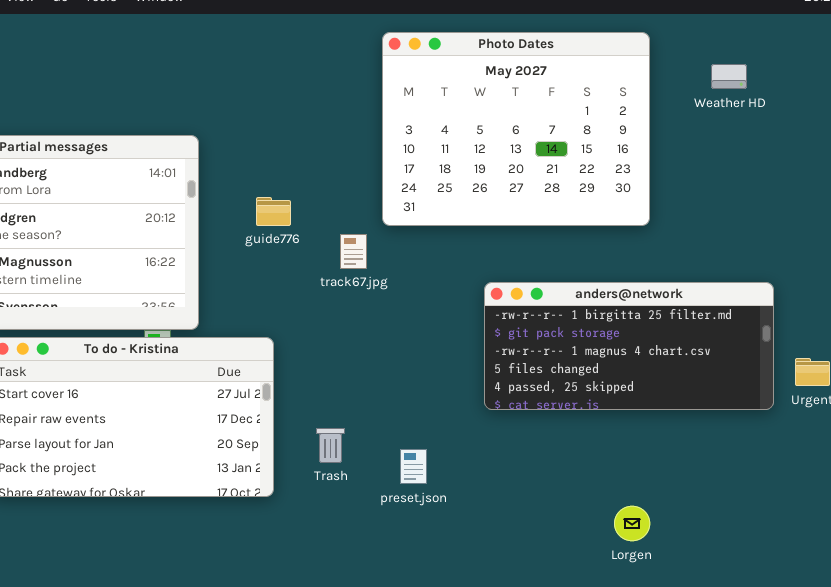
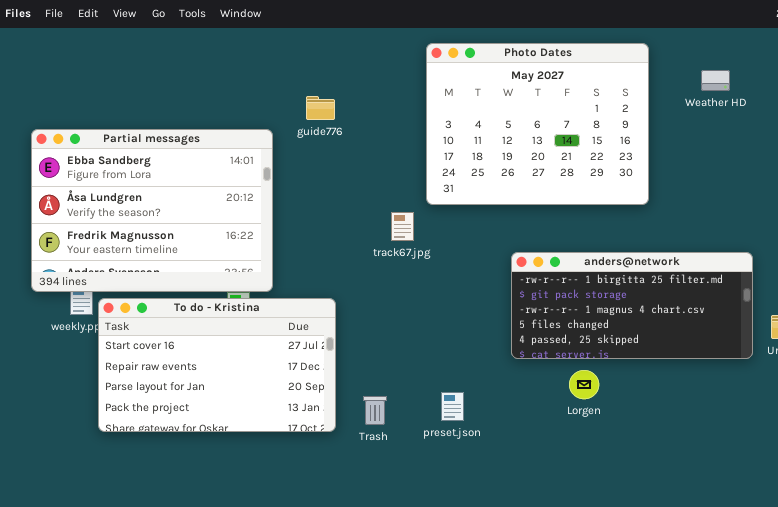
guide776: [256,197,291,226] -> [306,96,335,120], moved
Trash: [316,428,345,463] -> [363,396,387,425], moved
Lorgen: [614,506,650,541] -> [569,370,599,399], moved

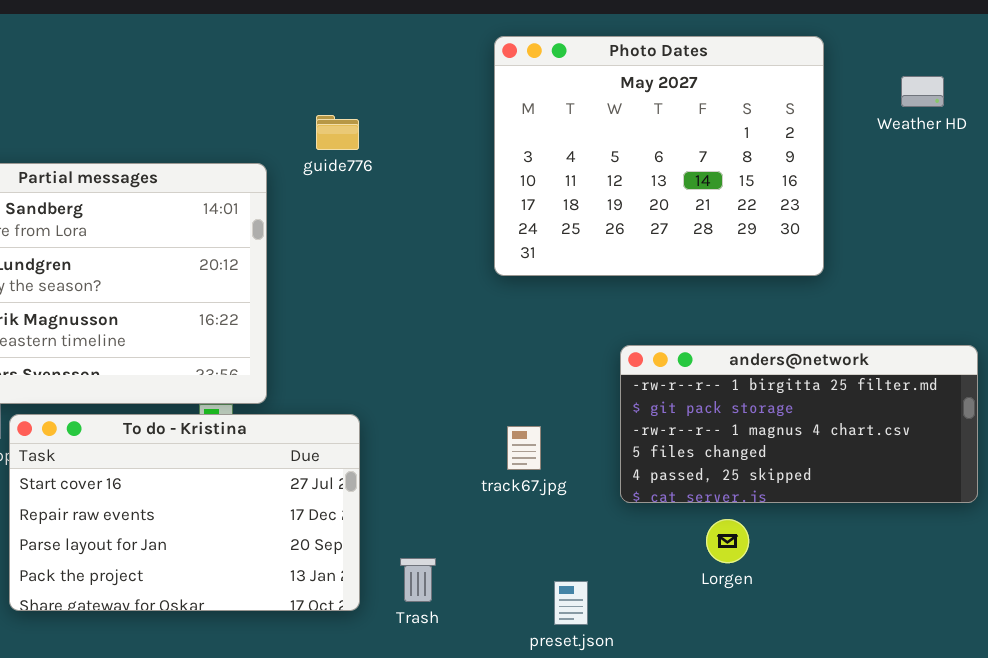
track67.jpg: [391,212,414,241] -> [507,426,541,470], moved
preset.json: [441,392,464,421] -> [554,581,588,625], moved

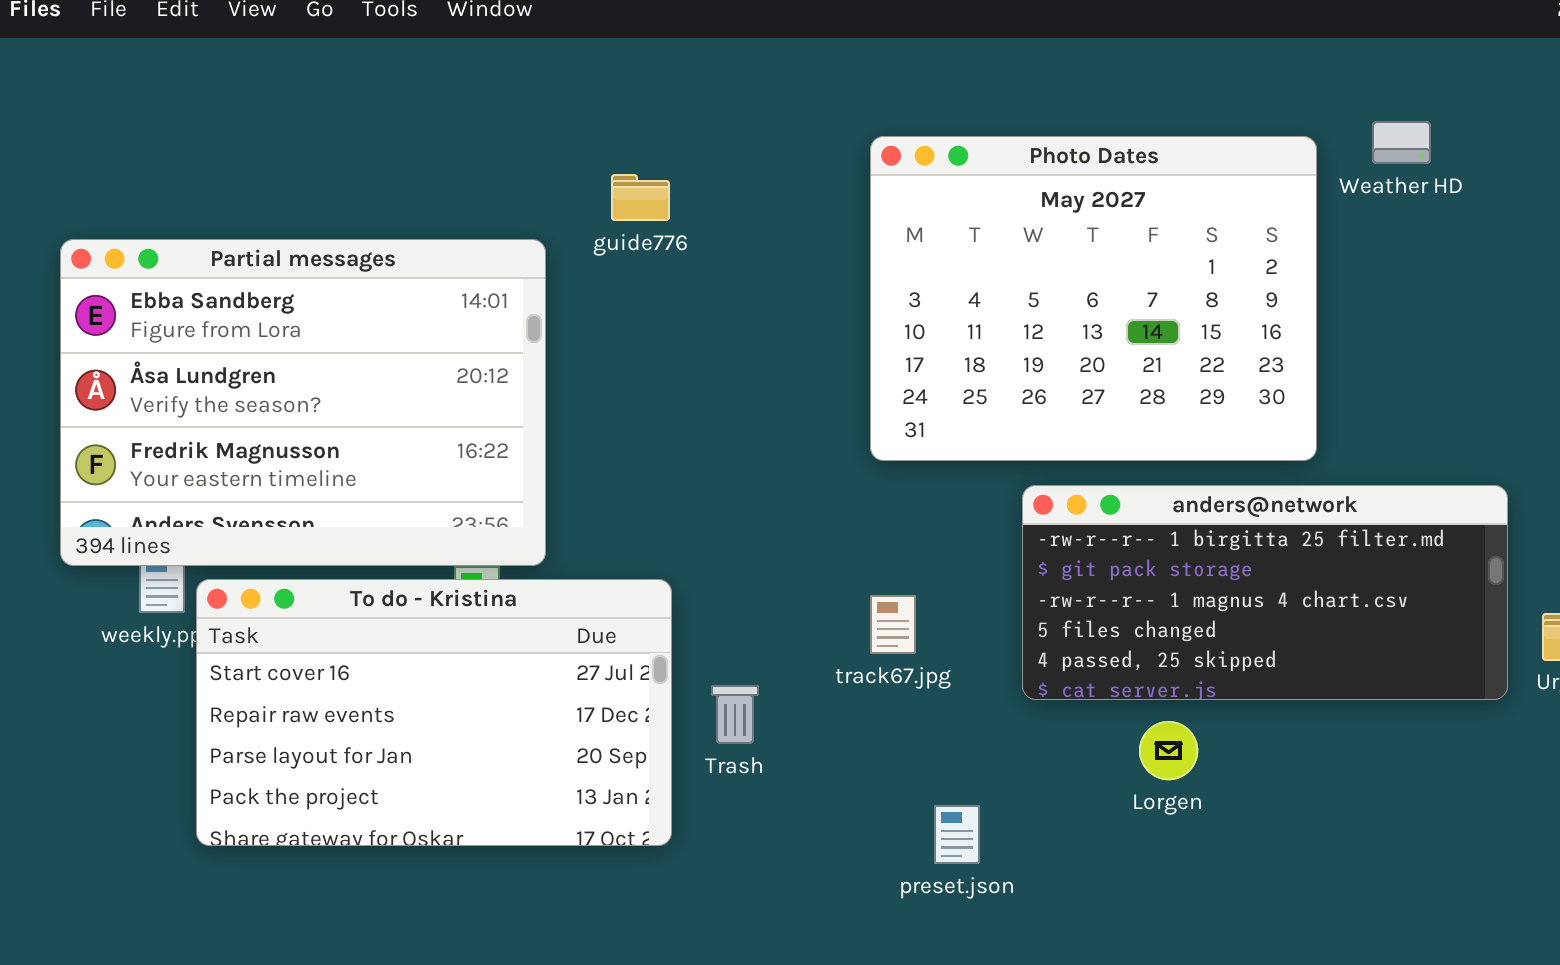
Photo Dates: [494,36,824,276] -> [870,136,1317,461], moved
Weather HD: [901,76,944,107] -> [1372,121,1431,164], moved
Trash: [400,558,436,602] -> [711,685,759,744], moved

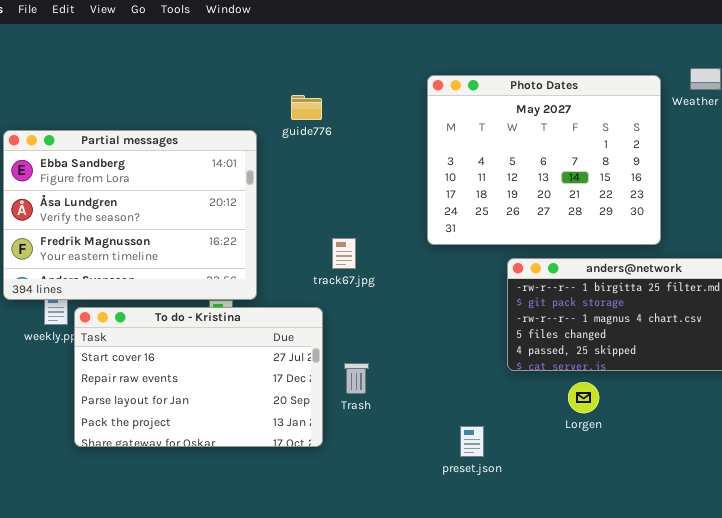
track67.jpg: [870,595,916,654] -> [332,238,356,269], moved

